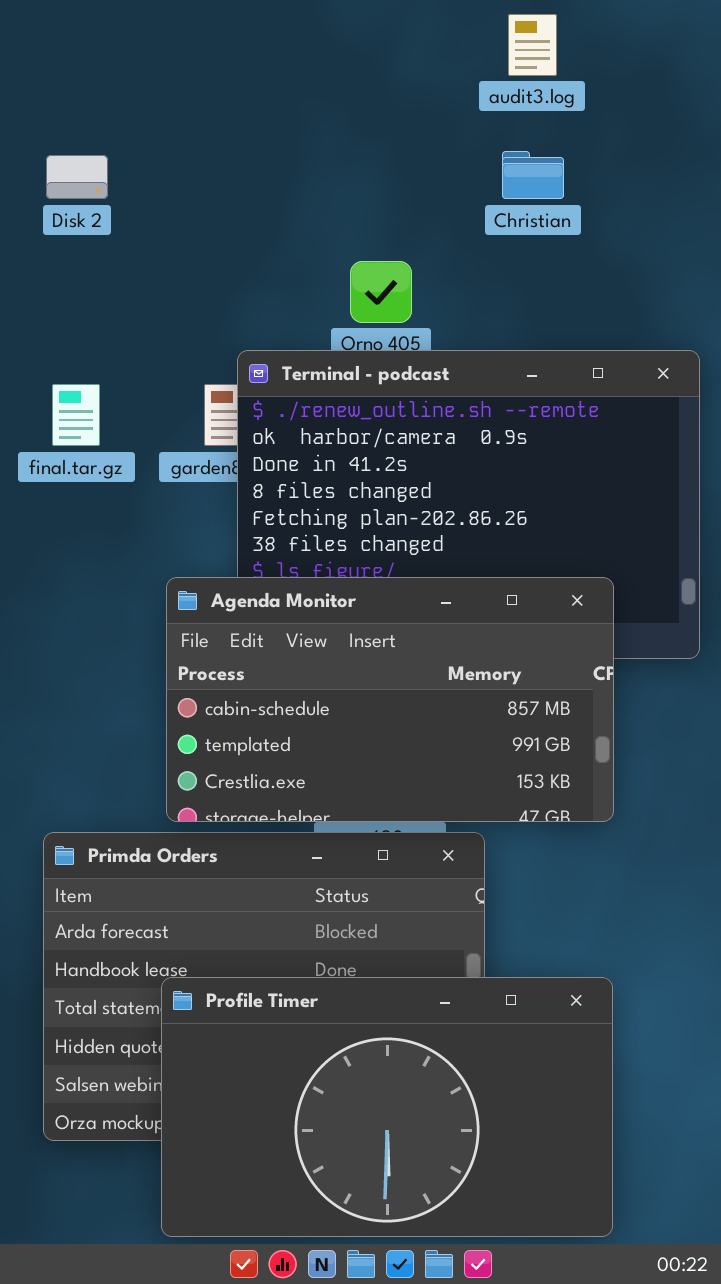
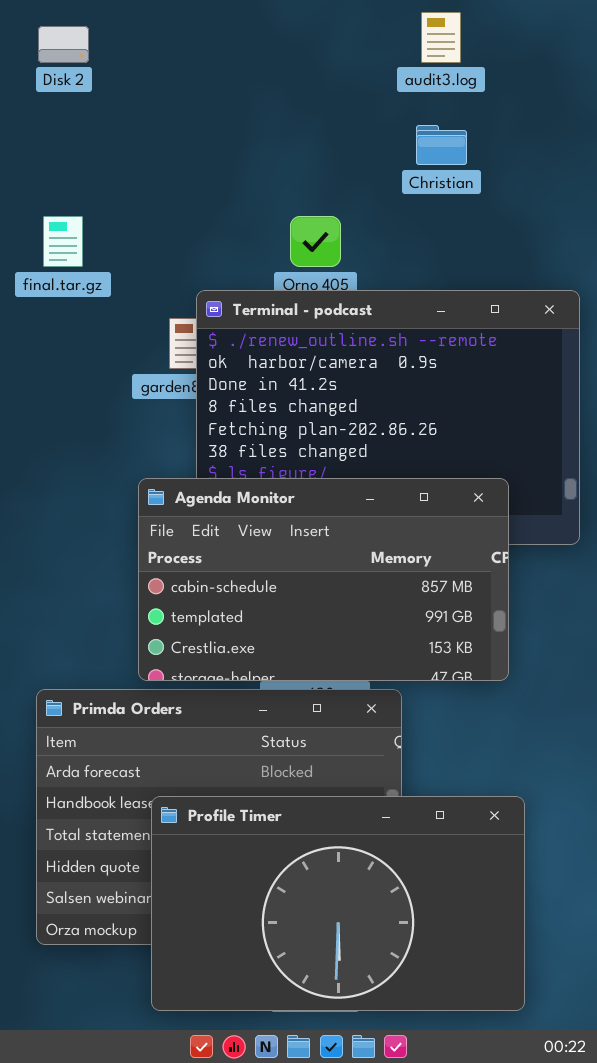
Disk 2: [46,155,108,199] -> [38,26,89,63], moved
final.tar.gz: [52,384,100,446] -> [43,216,83,267], moved
Profile Timer: [161,977,613,1237] -> [151,796,525,1011], moved

